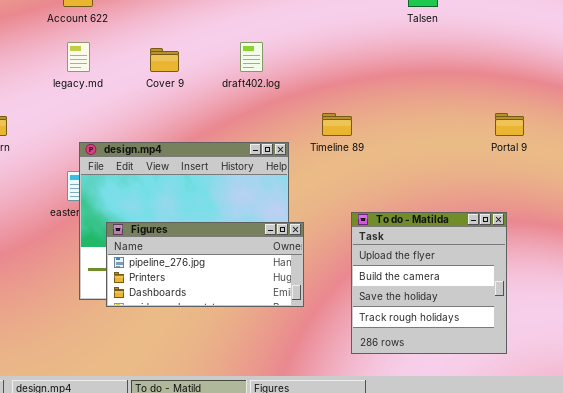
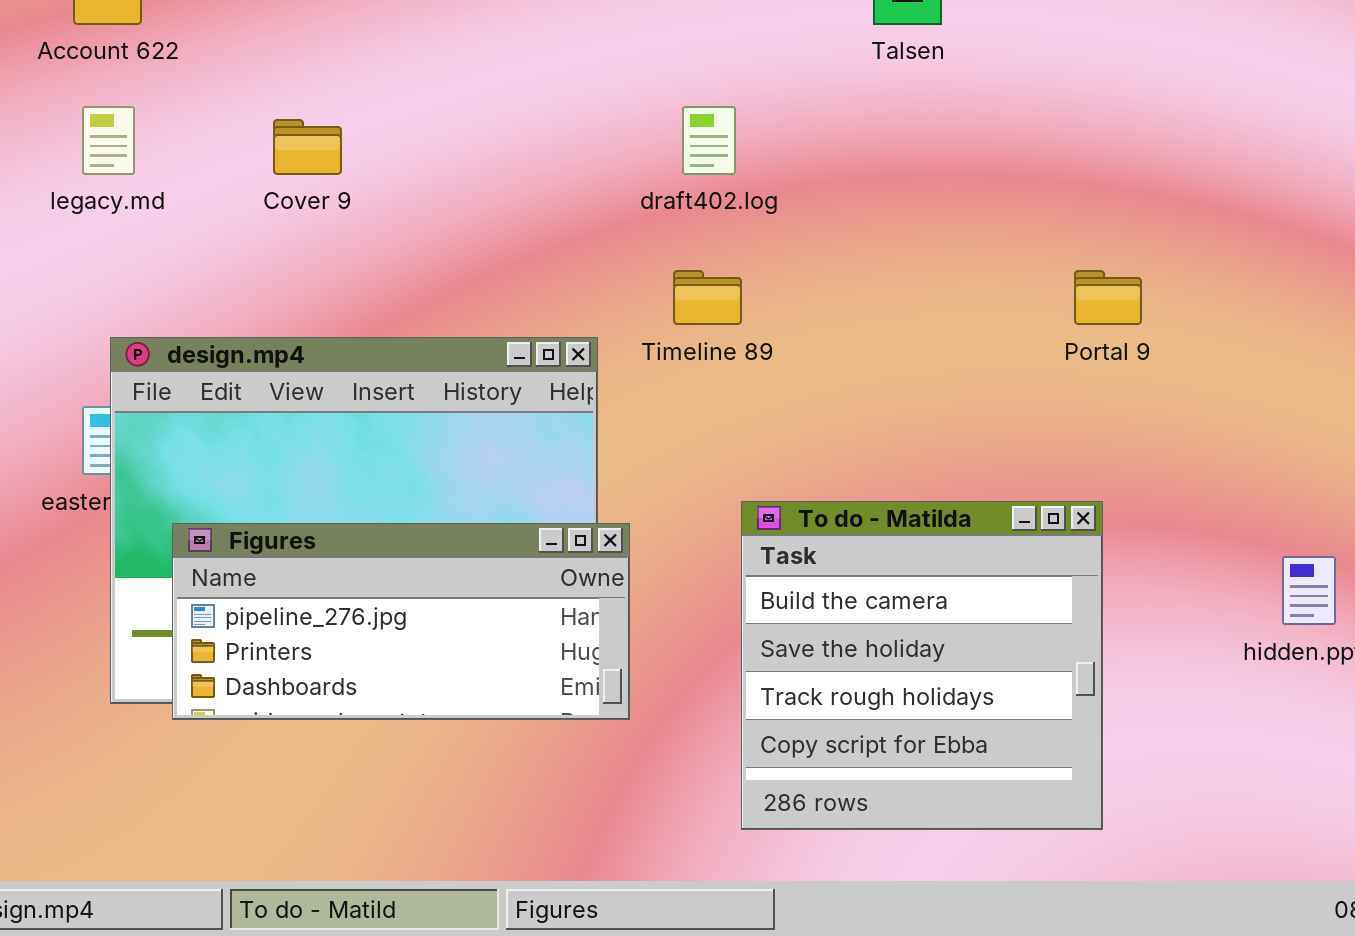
draft402.log: [240,42,263,72] -> [682,106,736,175], moved
To do - Matilda: [351,212,507,354] -> [741,501,1103,830], scrolled down 1 row

